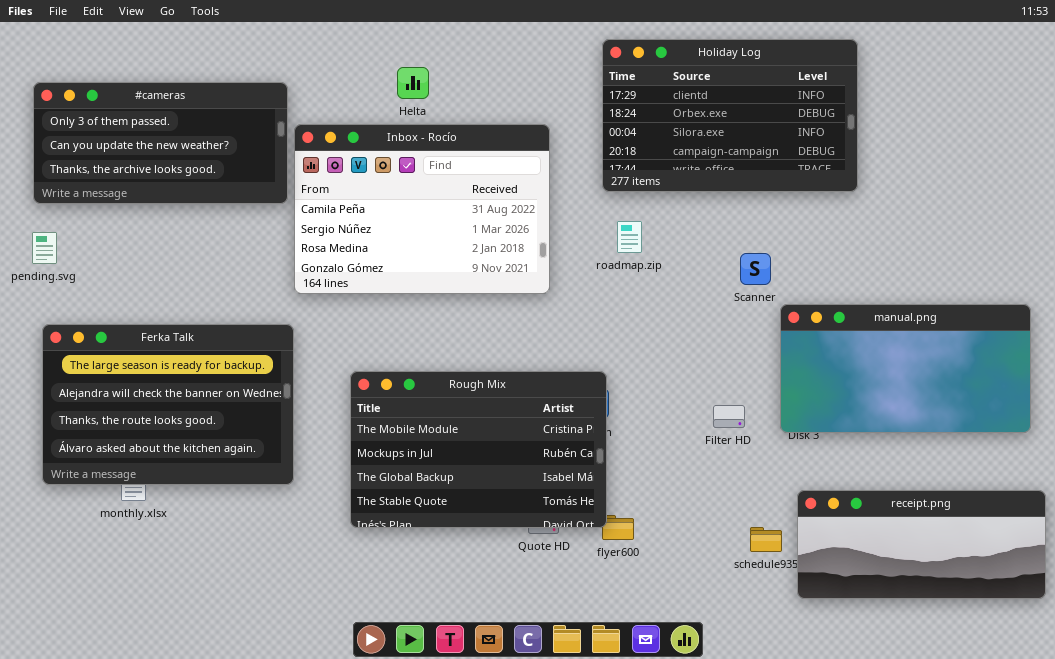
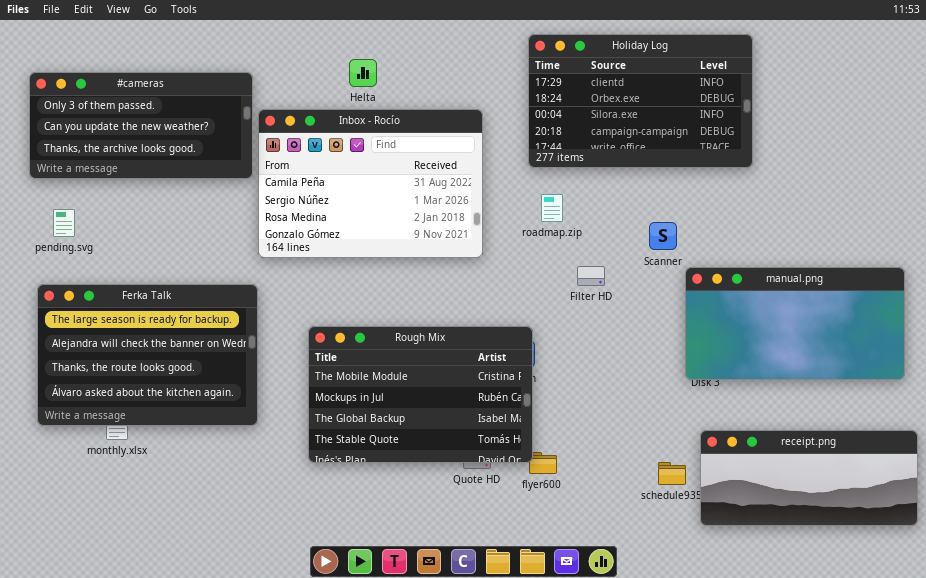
pending.svg: [32,232,57,264] -> [53,209,75,237], moved
Filter HD: [713,405,745,428] -> [577,266,605,286], moved

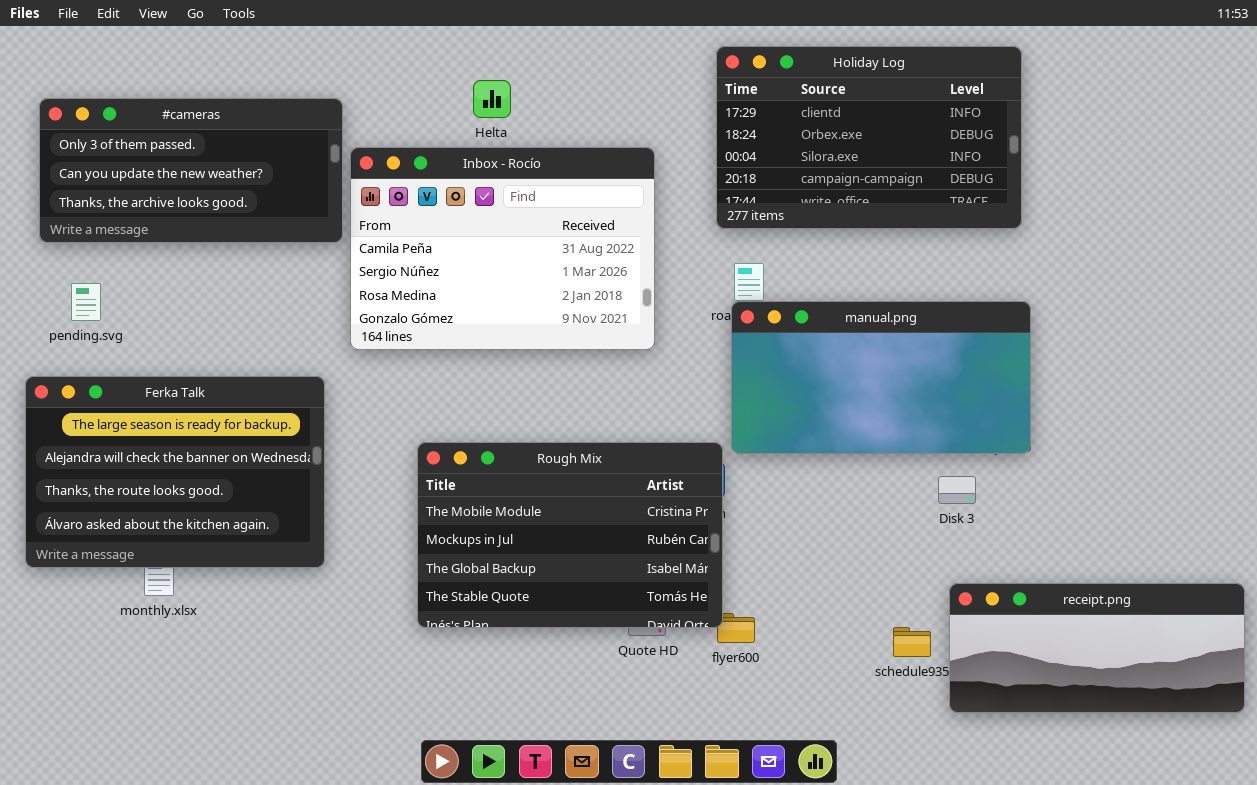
manual.png: [685,267,905,380] -> [731,301,1031,454], moved
Ferka Talk: [37,284,258,426] -> [25,376,325,568], moved

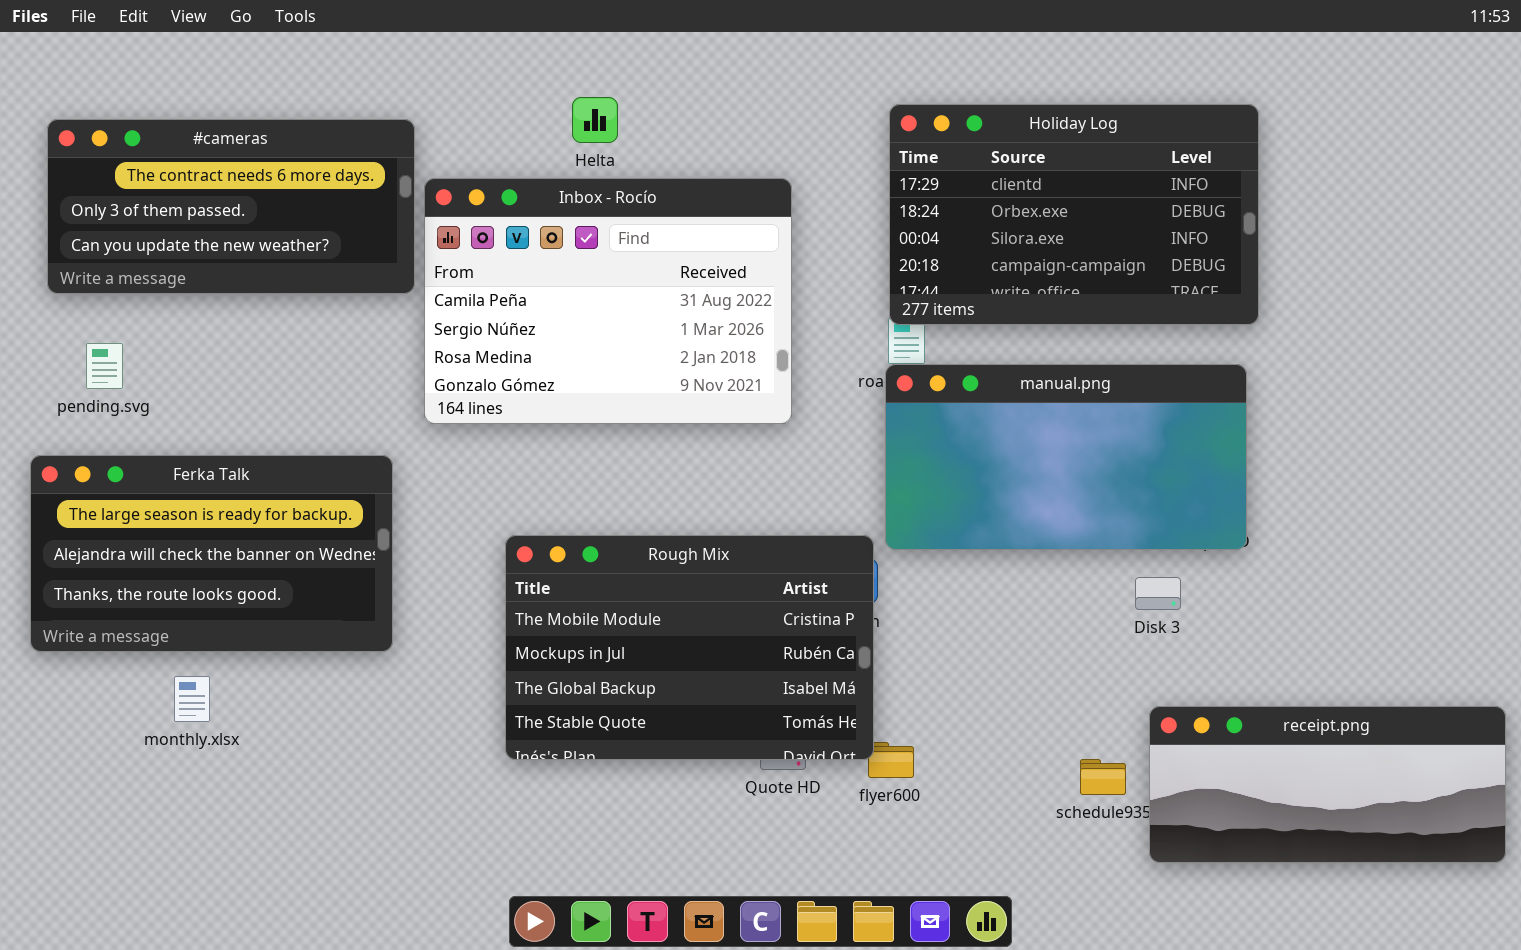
Holiday Log: [716,46,1022,229] -> [889,104,1259,325], moved
#cameras: [39,98,343,243] -> [47,119,415,294], scrolled up 1 row
Ferka Talk: [25,376,325,568] -> [30,455,393,652], resized

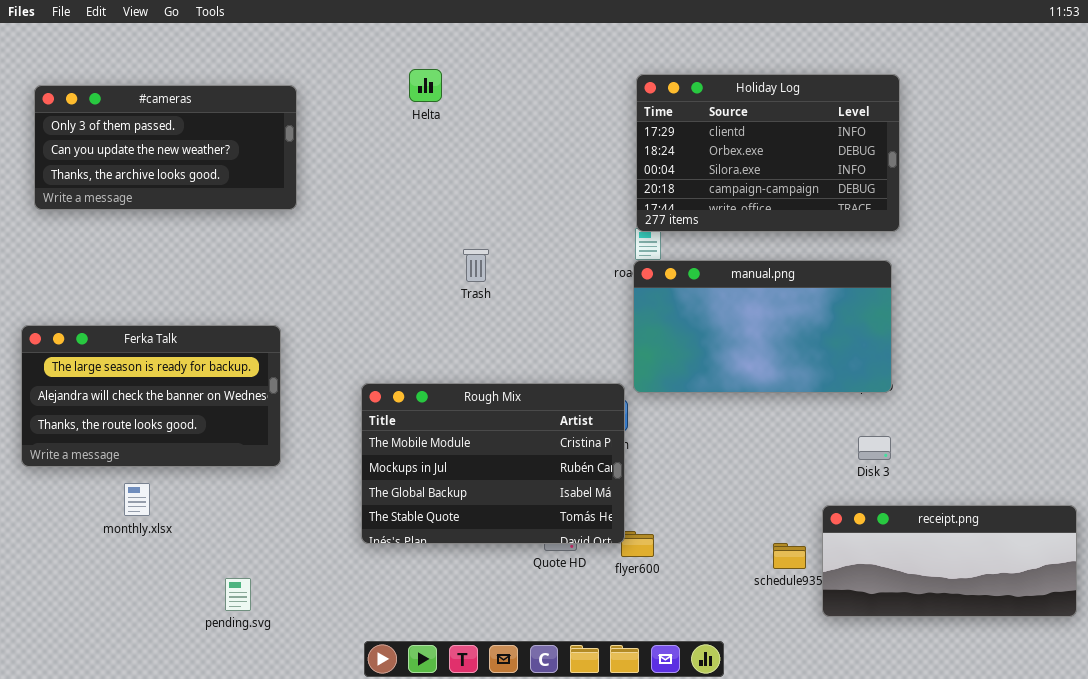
#cameras: [47,119,415,294] -> [34,85,297,210], scrolled down 1 row
Inbox - Rocío: [424,178,792,424] -> none, closed
pending.svg: [86,343,123,389] -> [225,578,251,611], moved
Disk 3: [1135,577,1181,610] -> [858,436,891,460], moved

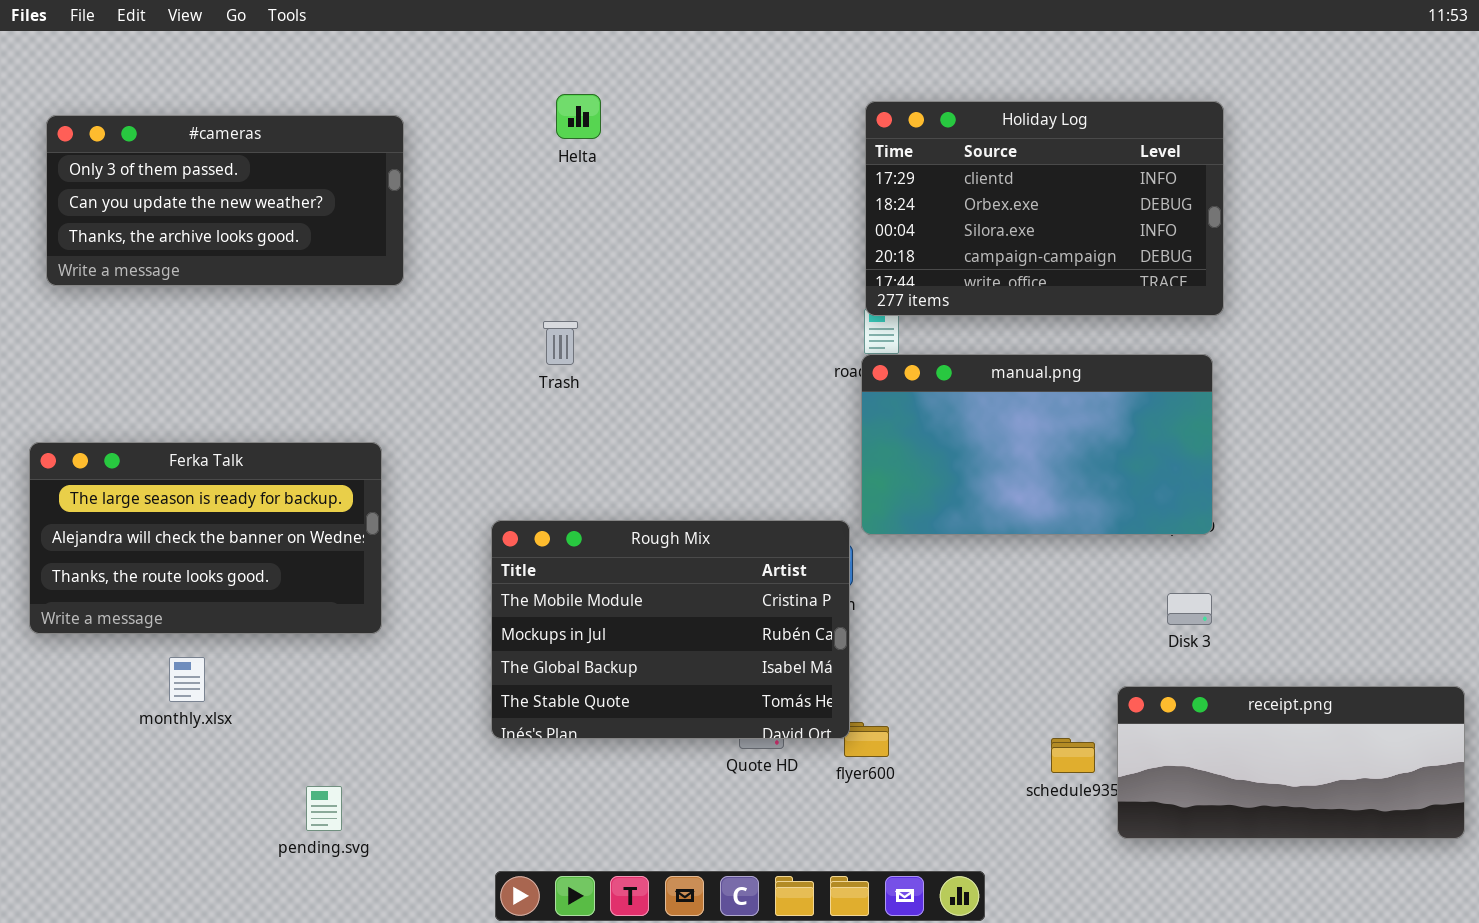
Trash: [463,249,489,282] -> [543,321,578,365], moved

